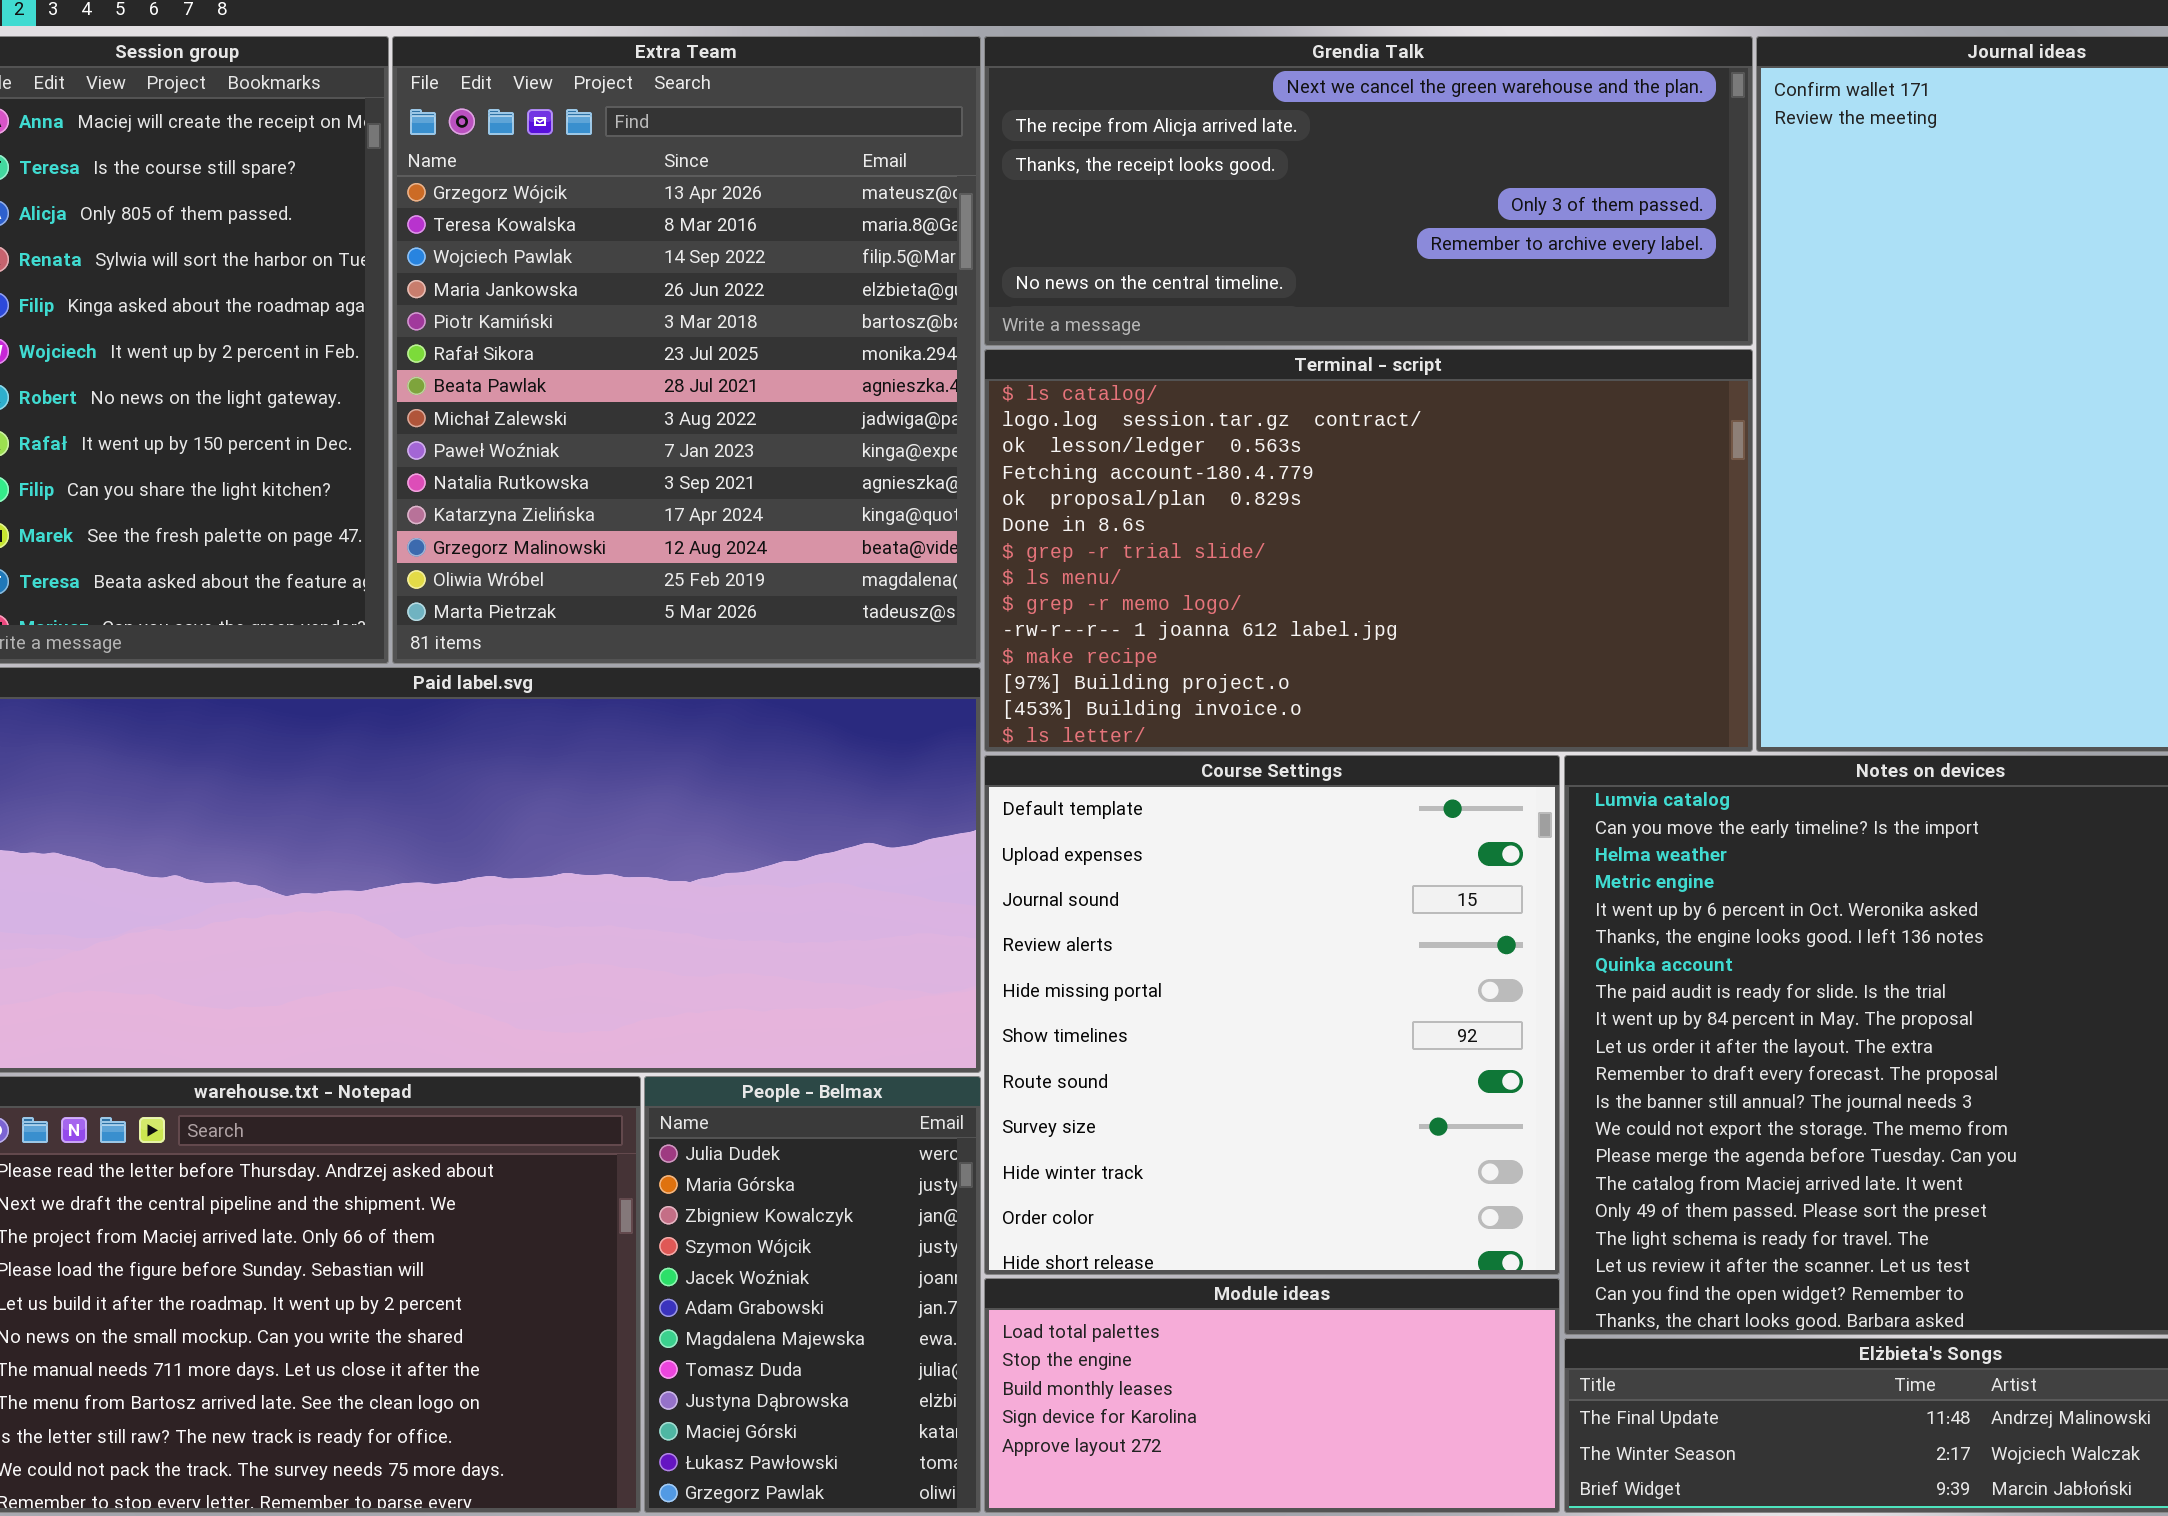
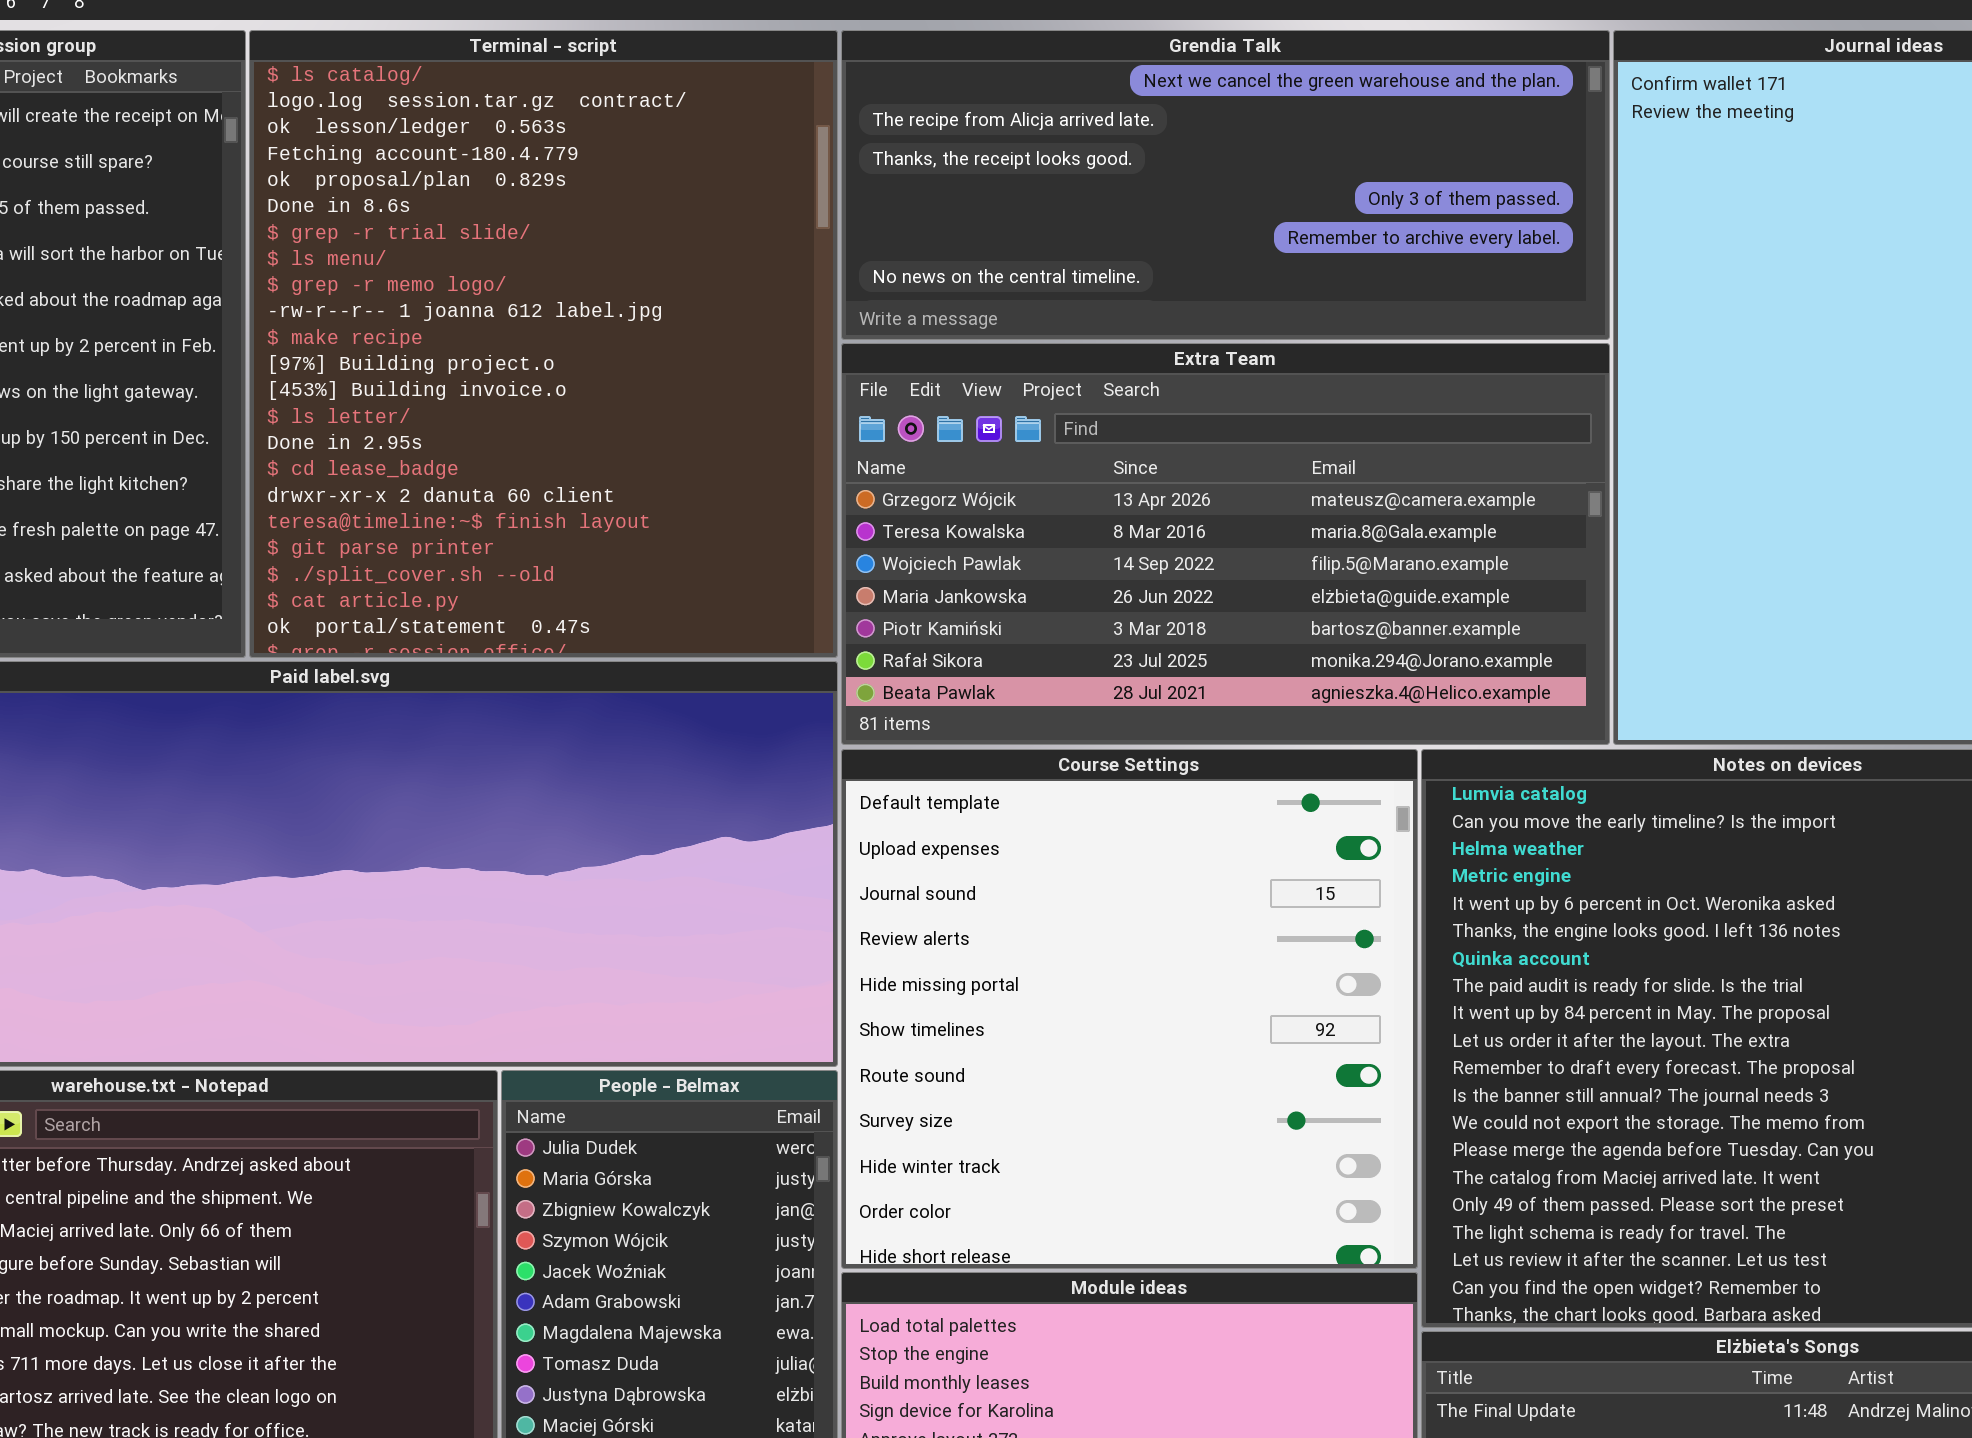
Extra Team: [392,36,981,664] -> [841,343,1610,745], moved, resized
Terminal - script: [984,349,1753,752] -> [249,30,838,658], moved, resized

